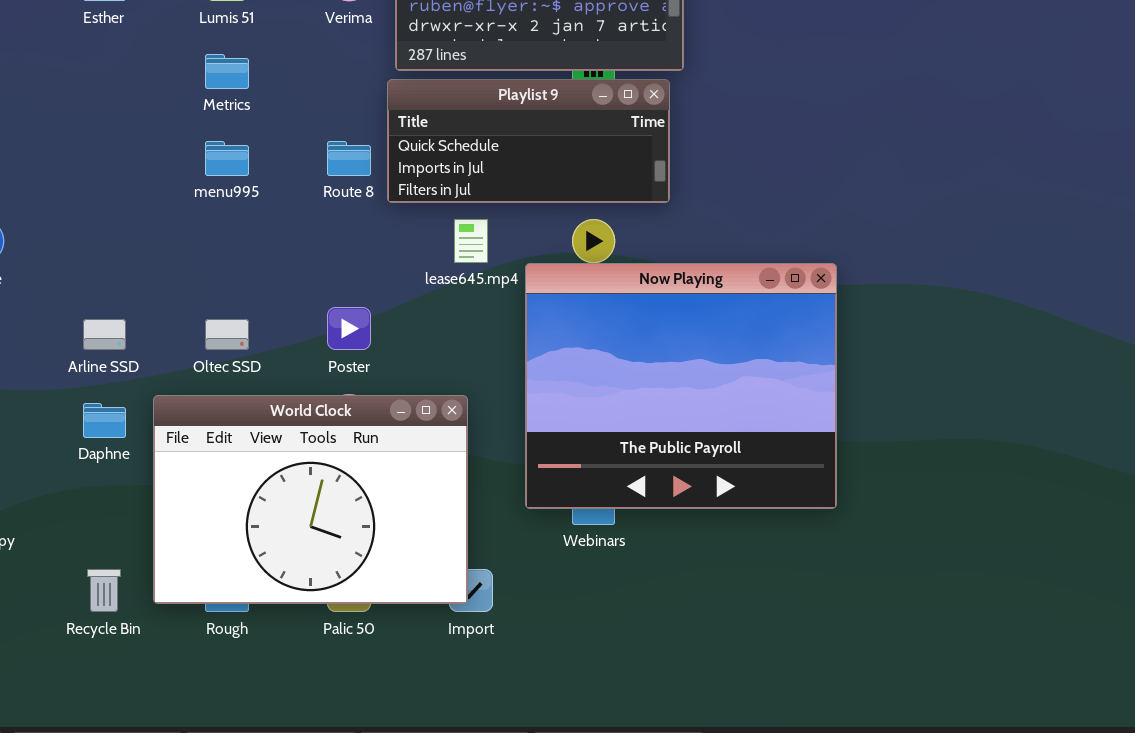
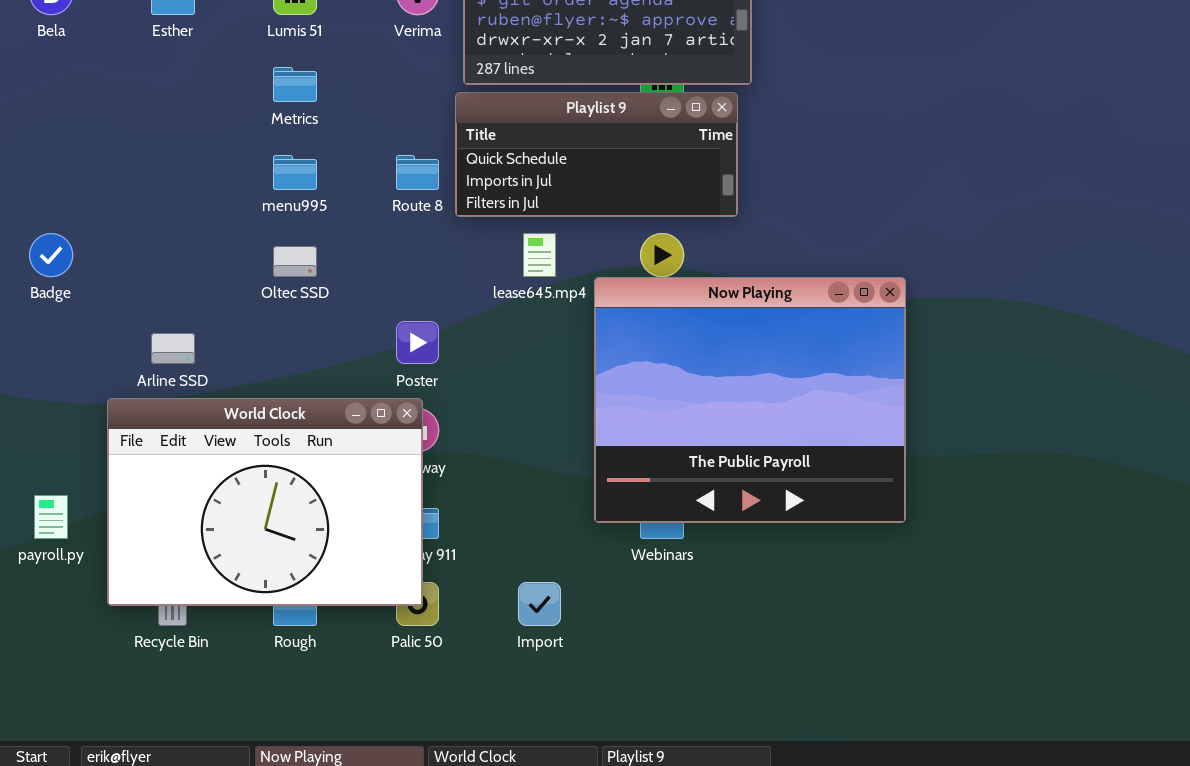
Oltec SSD: [205,319,249,350] -> [273,246,317,277], moved
World Clock: [153,395,468,604] -> [107,398,423,606], moved

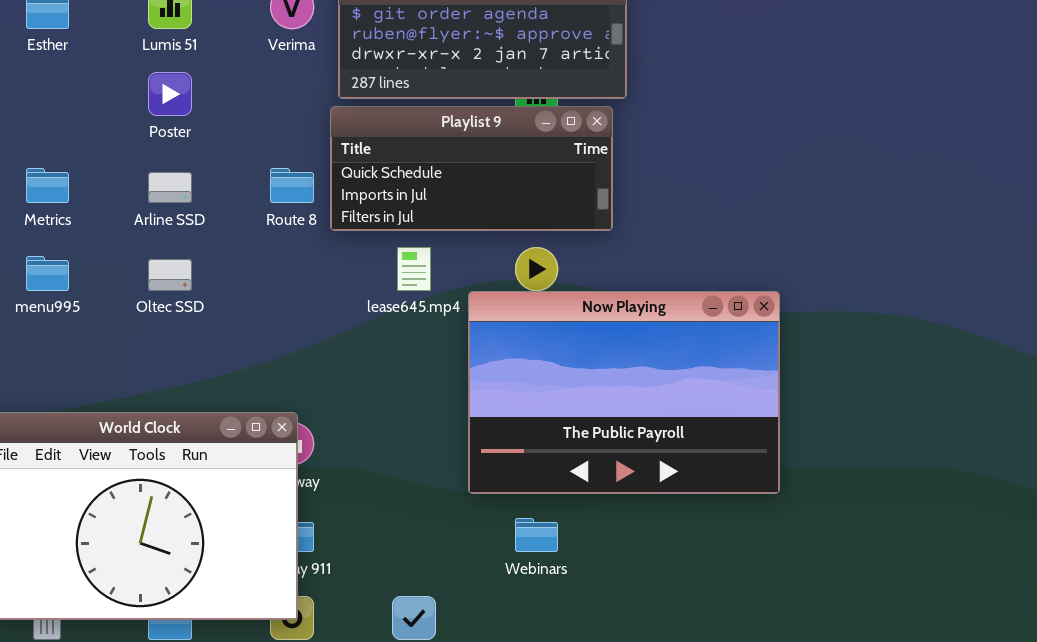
Metrics: [273,67,317,102] -> [26,168,69,203], moved
menu995: [273,155,317,190] -> [26,256,69,291], moved
Now Playing: [594,277,906,523] -> [468,291,780,494], resized
Poster: [396,321,439,364] -> [148,72,192,116], moved
Arline SSD: [151,333,195,364] -> [148,172,192,203], moved

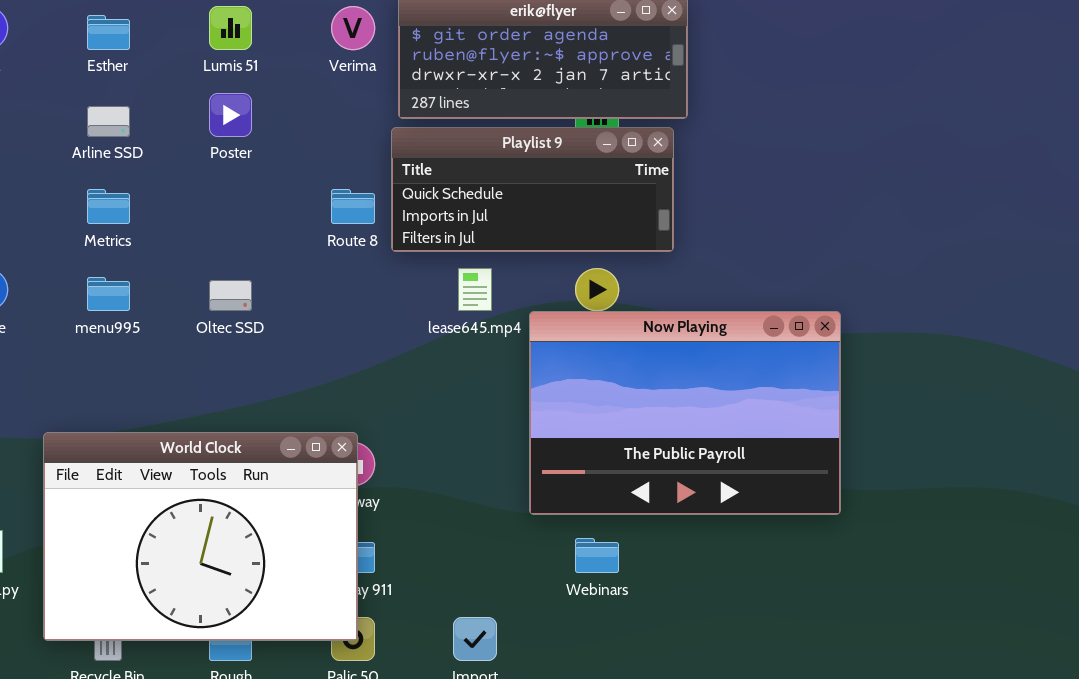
Arline SSD: [148,172,192,203] -> [87,106,130,137], moved

